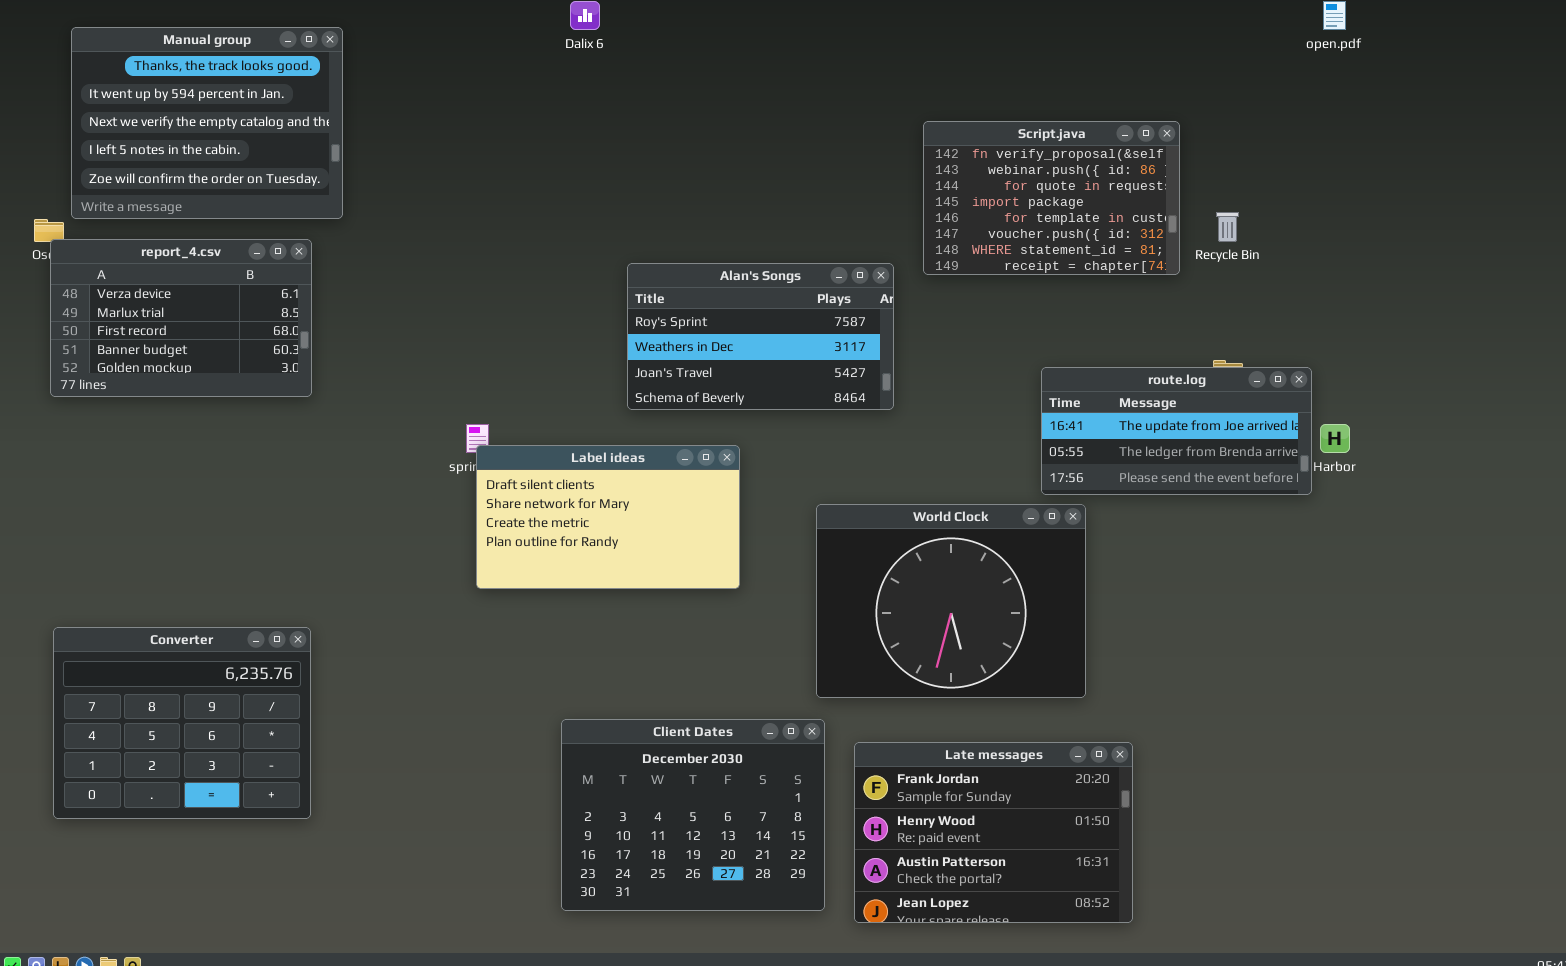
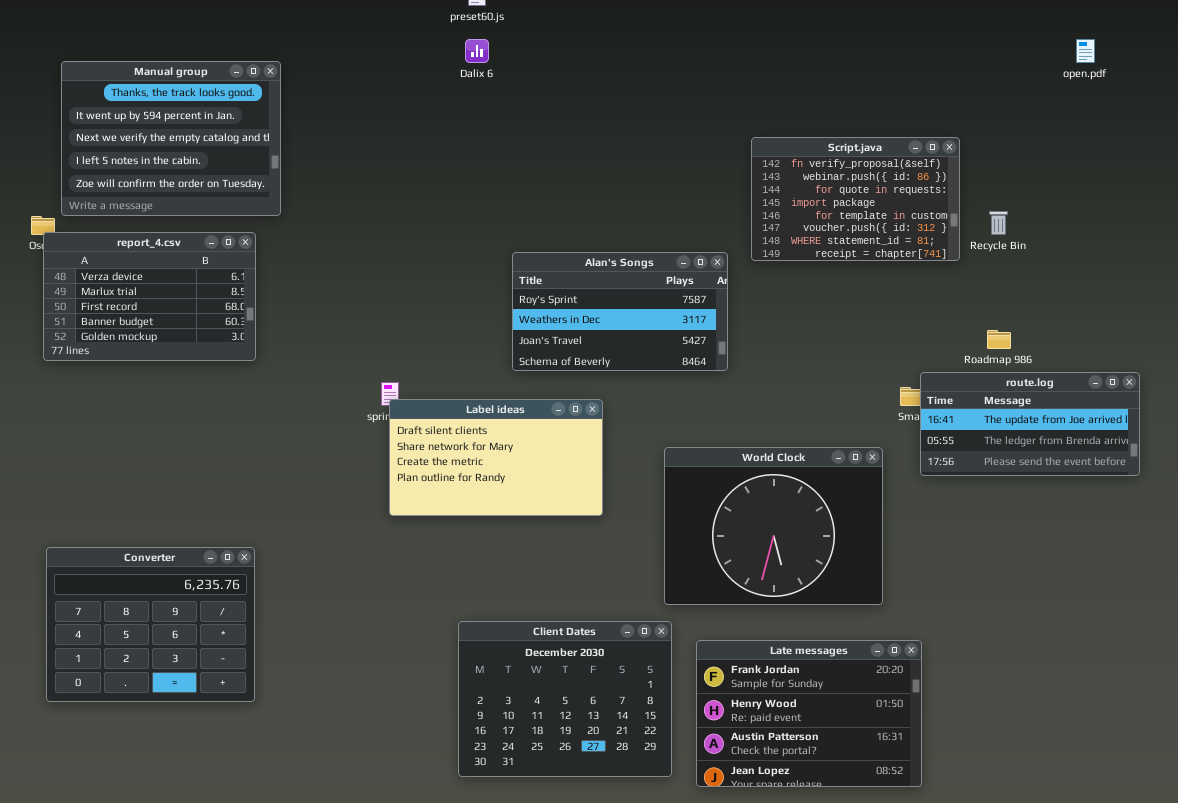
route.log: [1041,367,1312,495] -> [920,372,1140,476], moved

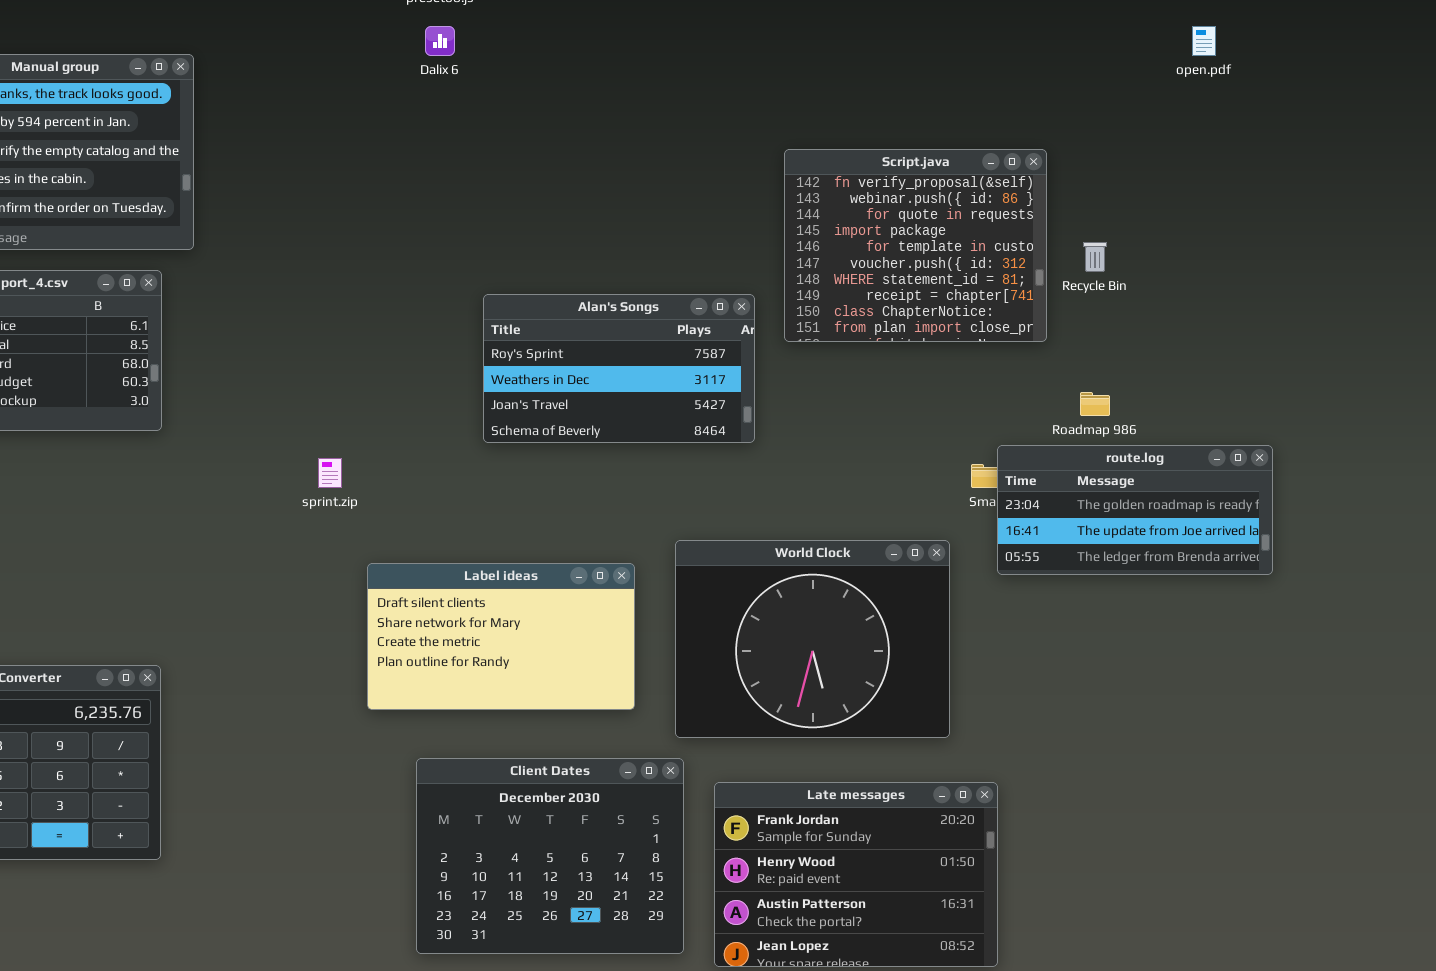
Script.java: [751,137,960,261] -> [784,149,1047,342], resized
route.log: [920,372,1140,476] -> [997,445,1273,575], scrolled up 1 row
Label ideas: [389,399,603,516] -> [367,563,635,710], moved

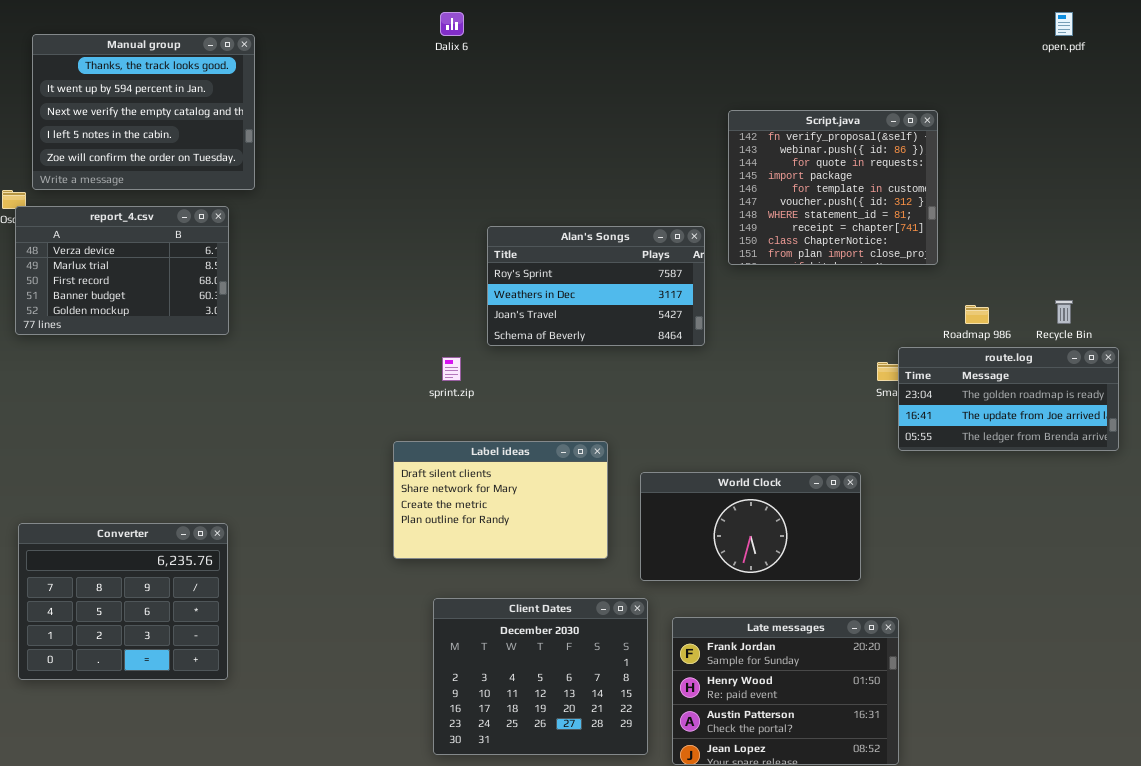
Recycle Bin: [1083,242,1107,272] -> [1055,300,1073,324], moved
sprint.zip: [318,458,342,488] -> [442,357,461,381], moved
World Clock: [675,540,950,738] -> [640,472,861,581], resized

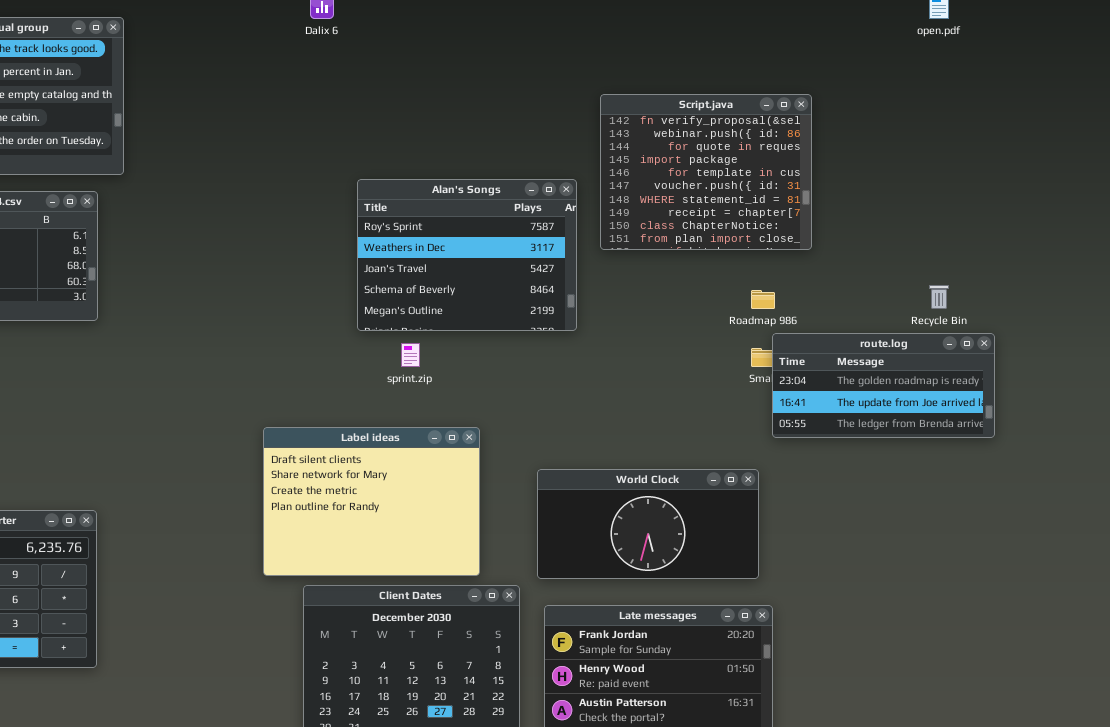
Alan's Songs: [487,226,705,346] -> [357,179,577,331], resized
Roadmap 986: [965,305,989,324] -> [751,290,775,309], moved
sprint.zip: [442,357,461,381] -> [401,343,420,367], moved
Label ideas: [393,441,608,559] -> [263,427,480,576], resized
World Clock: [640,472,861,581] -> [537,469,759,579], moved

